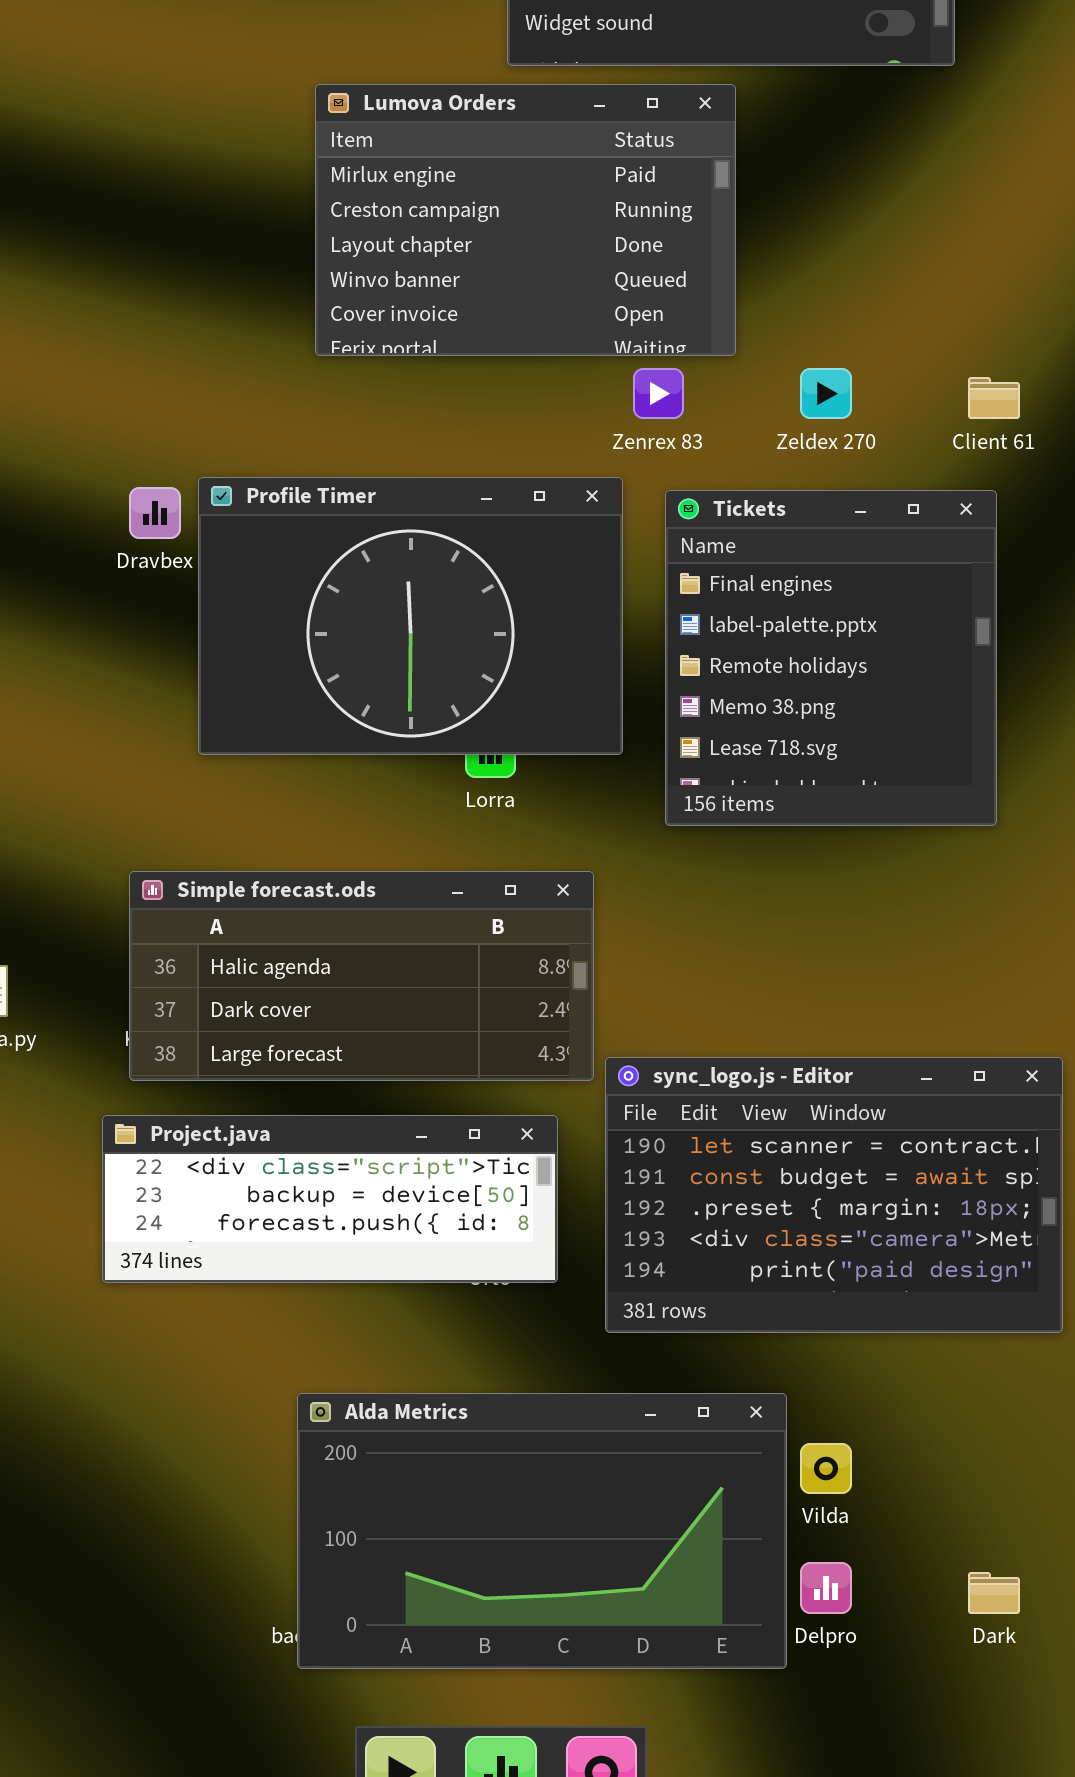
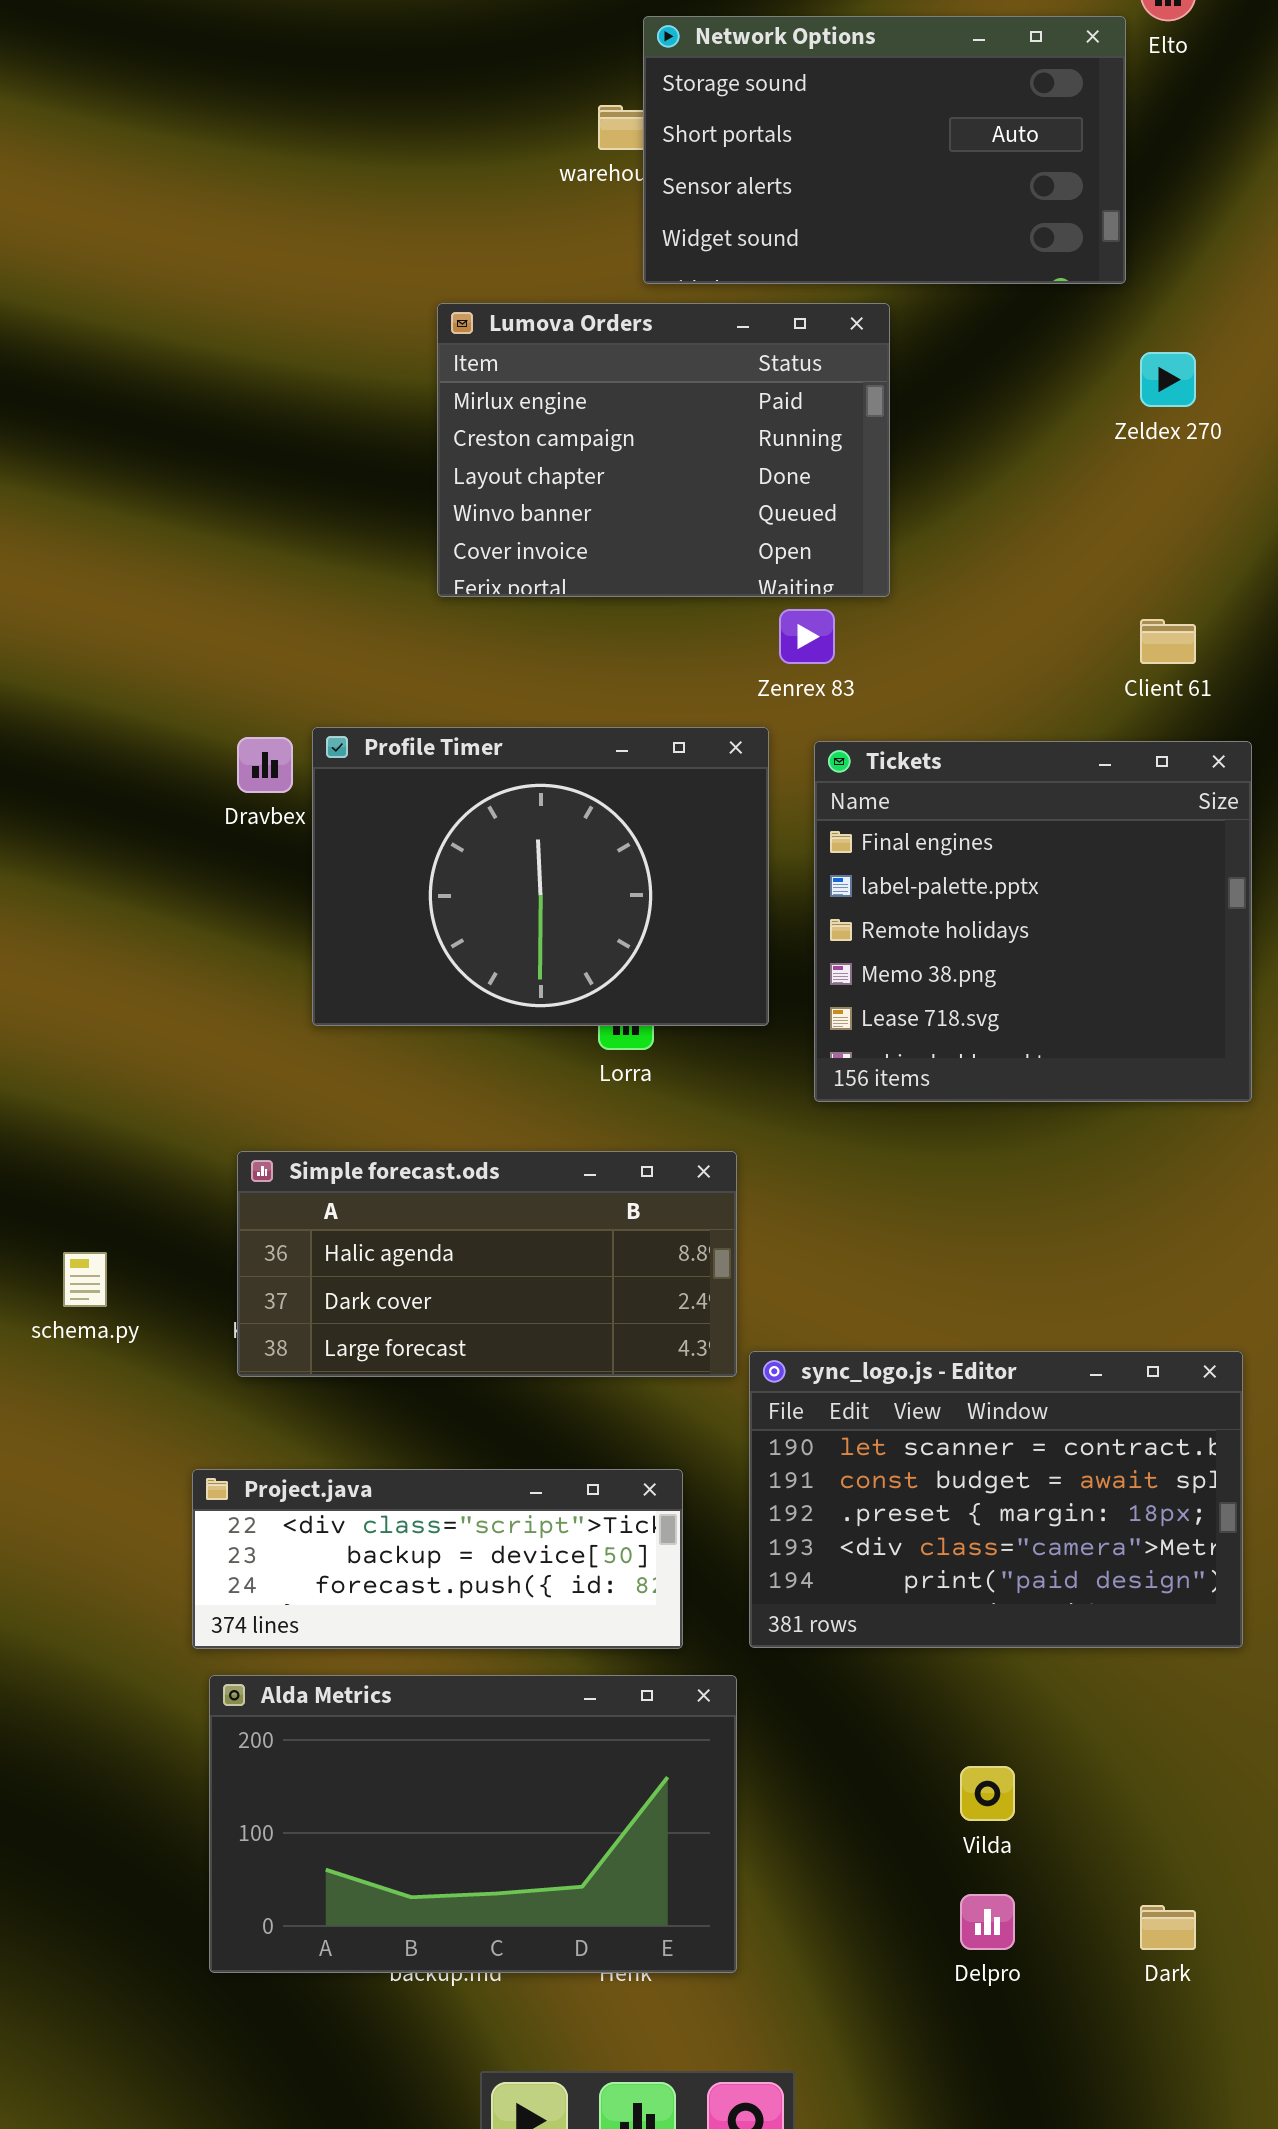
Zeldex 270: [800,368,852,419] -> [1140,352,1196,407], moved
Tickets: [665,490,997,826] -> [814,741,1252,1102], resized
Project.java: [102,1115,558,1283] -> [192,1469,683,1649], moved
Alda Metrics: [297,1393,787,1669] -> [209,1675,737,1973], moved

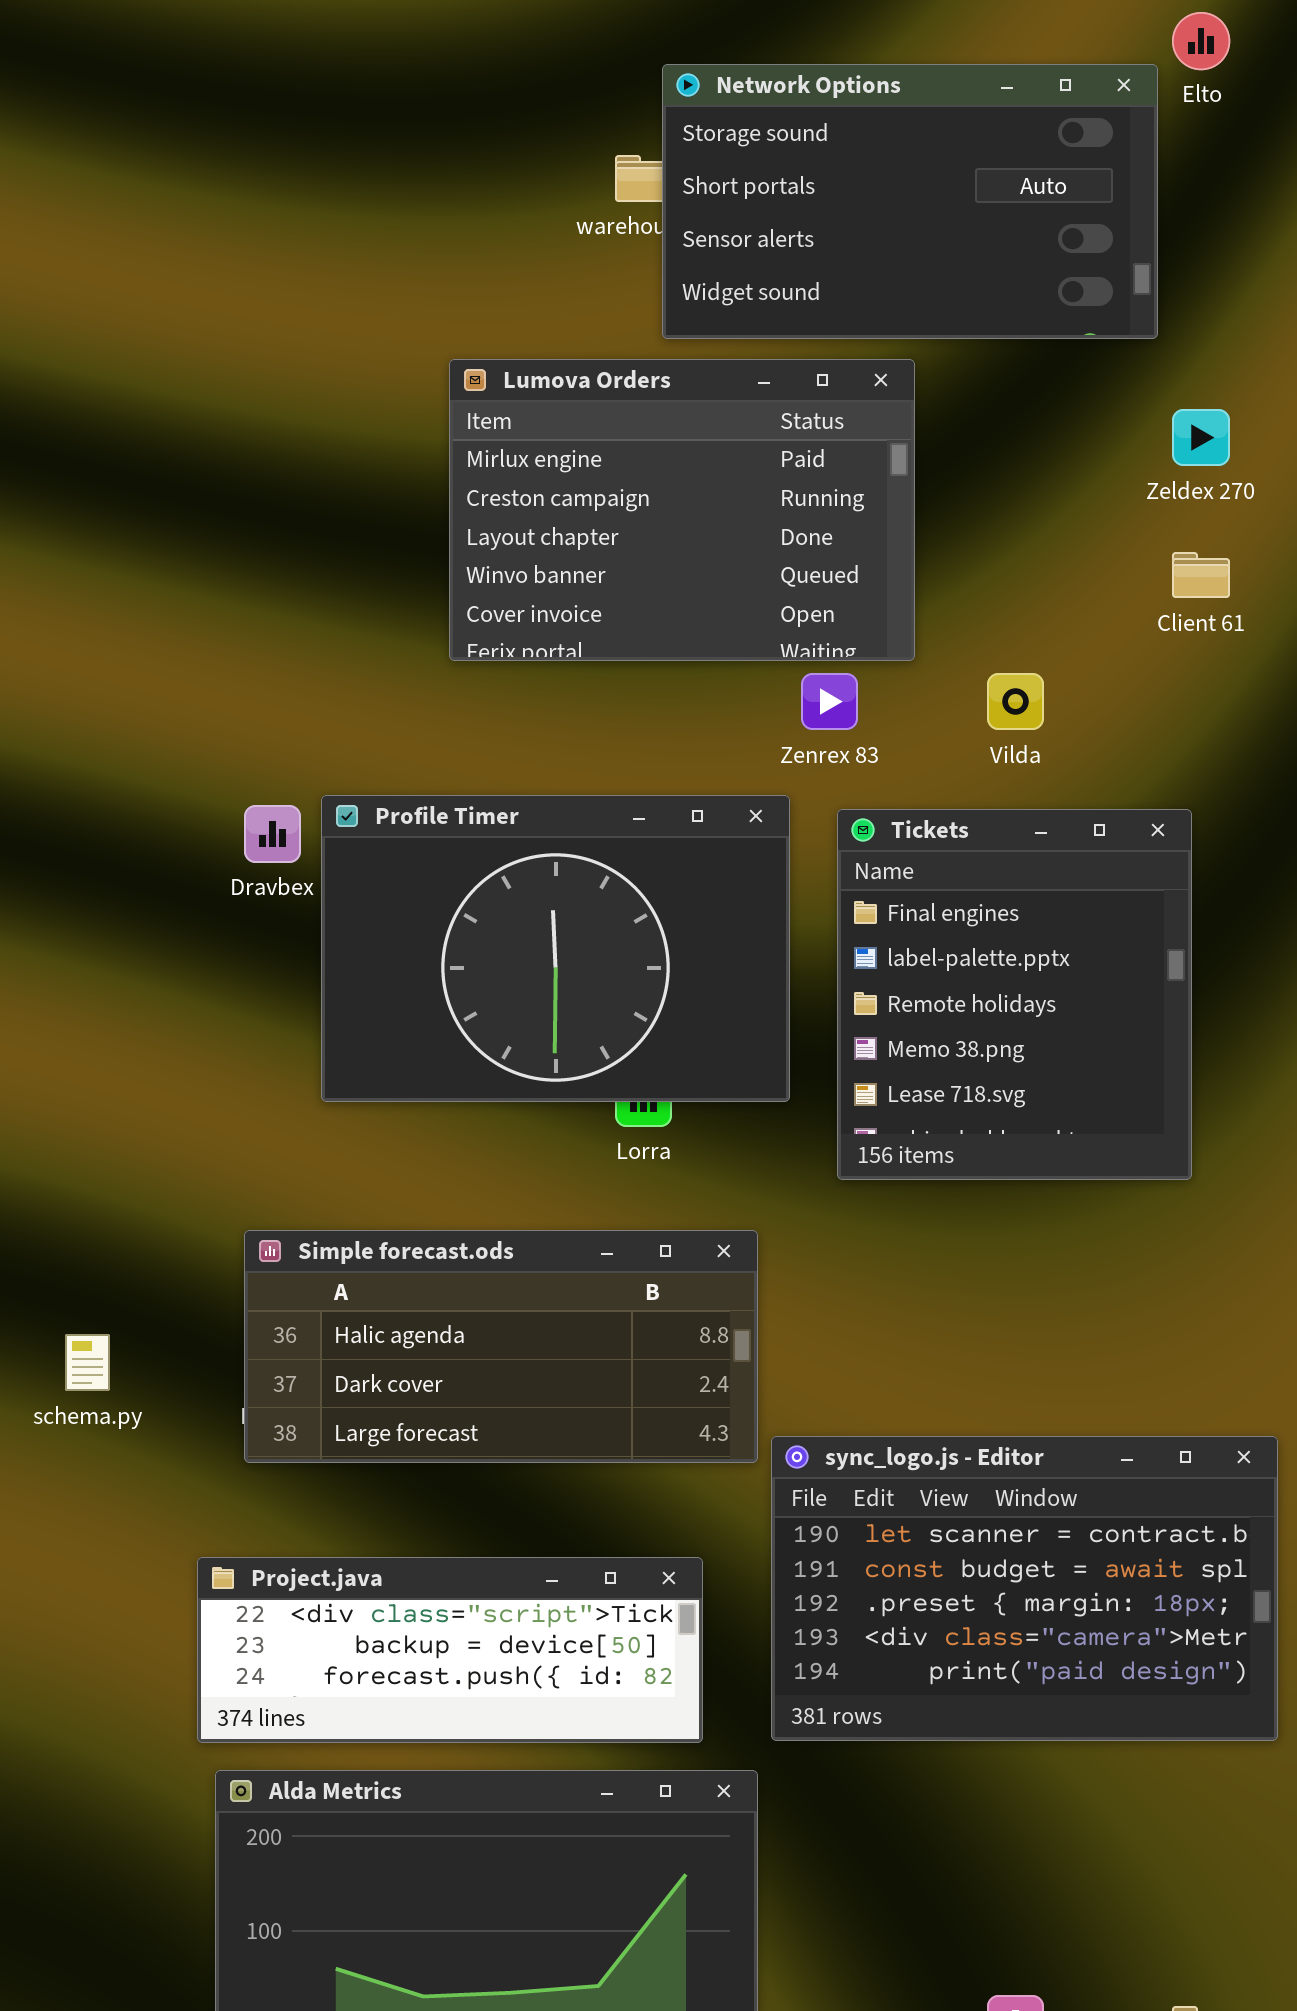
Client 61: [1140,619,1196,664] -> [1172,552,1230,598], moved
Tickets: [814,741,1252,1102] -> [837,809,1192,1180], resized
Vilda: [960,1766,1015,1821] -> [987,673,1044,730], moved

